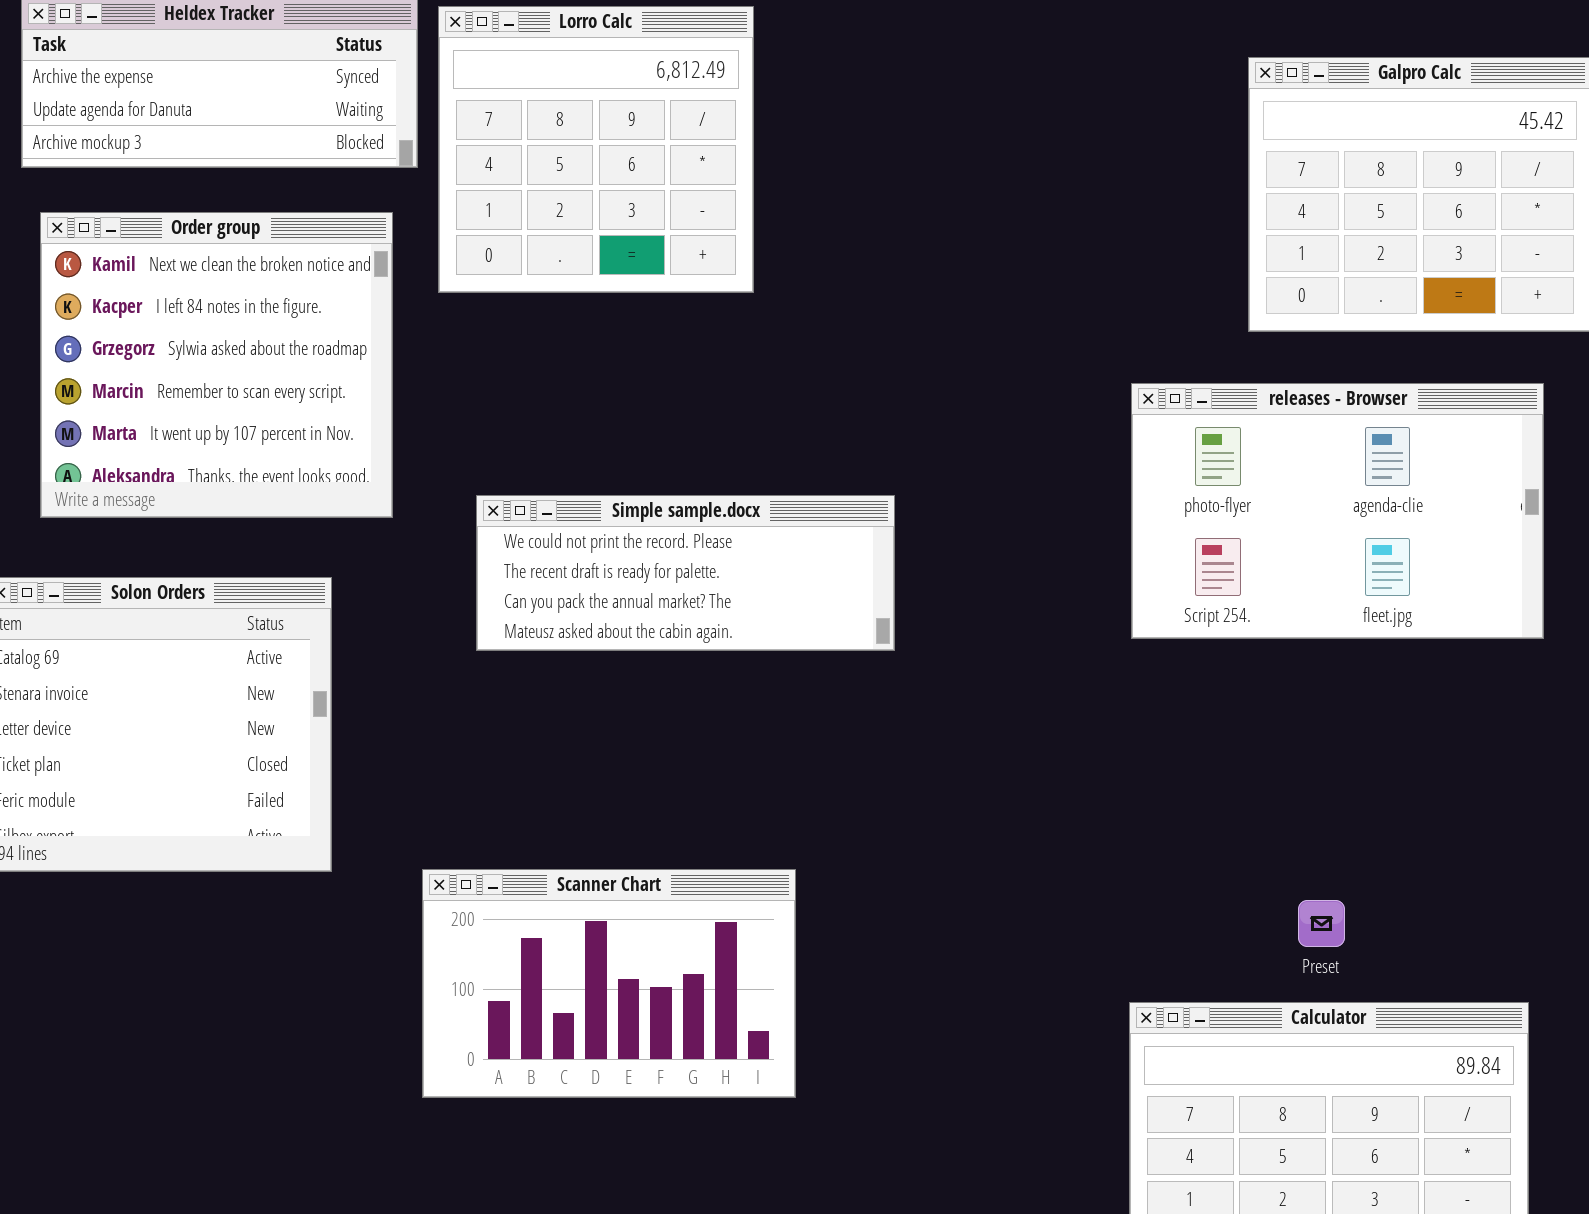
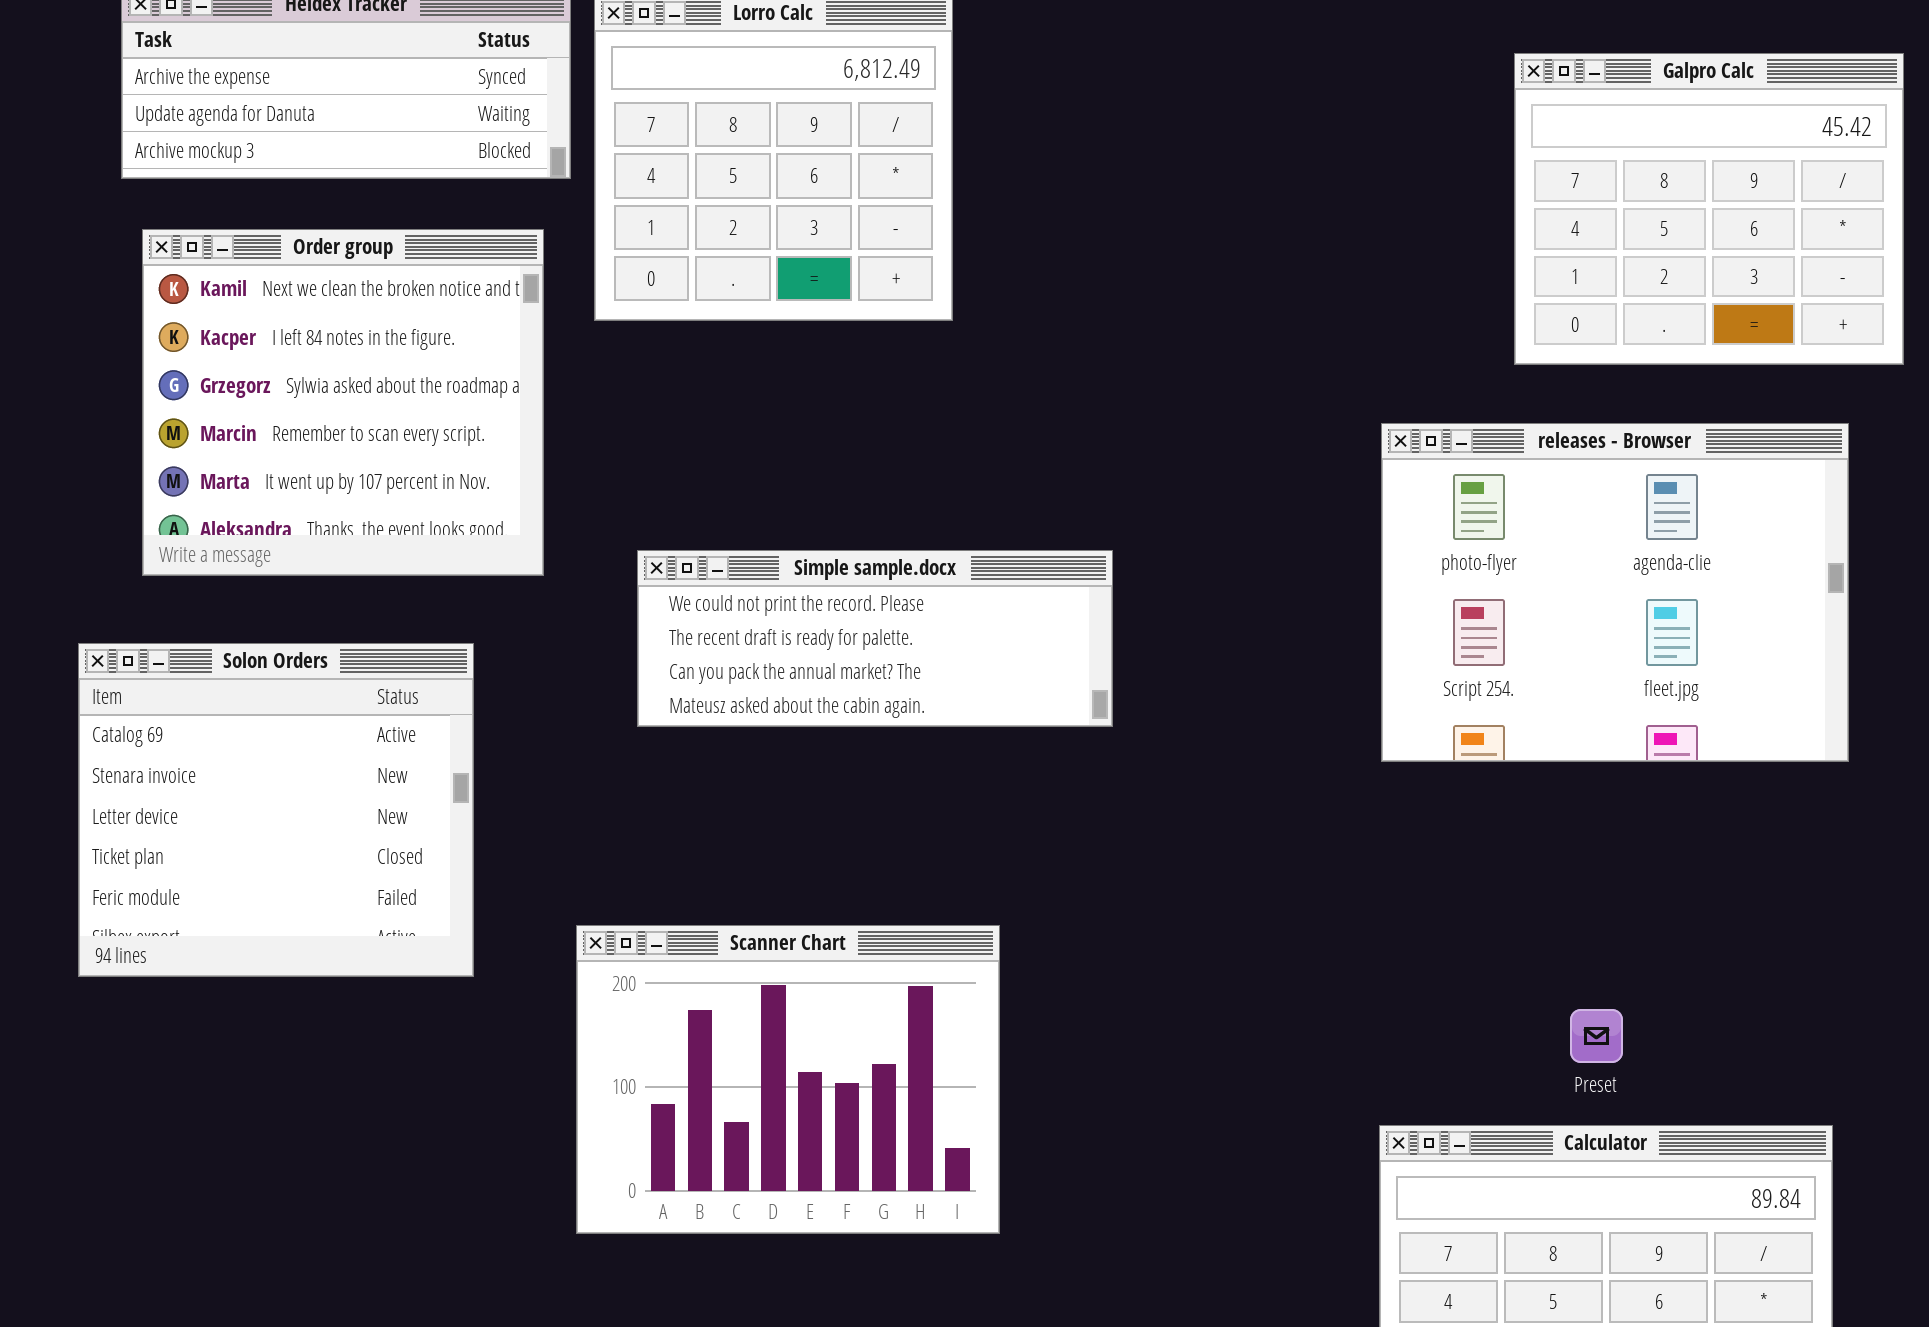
releases - Browser: [1131,383,1544,639] -> [1381,423,1849,762], resized
Scanner Chart: [422,869,796,1098] -> [576,925,1000,1234], resized

